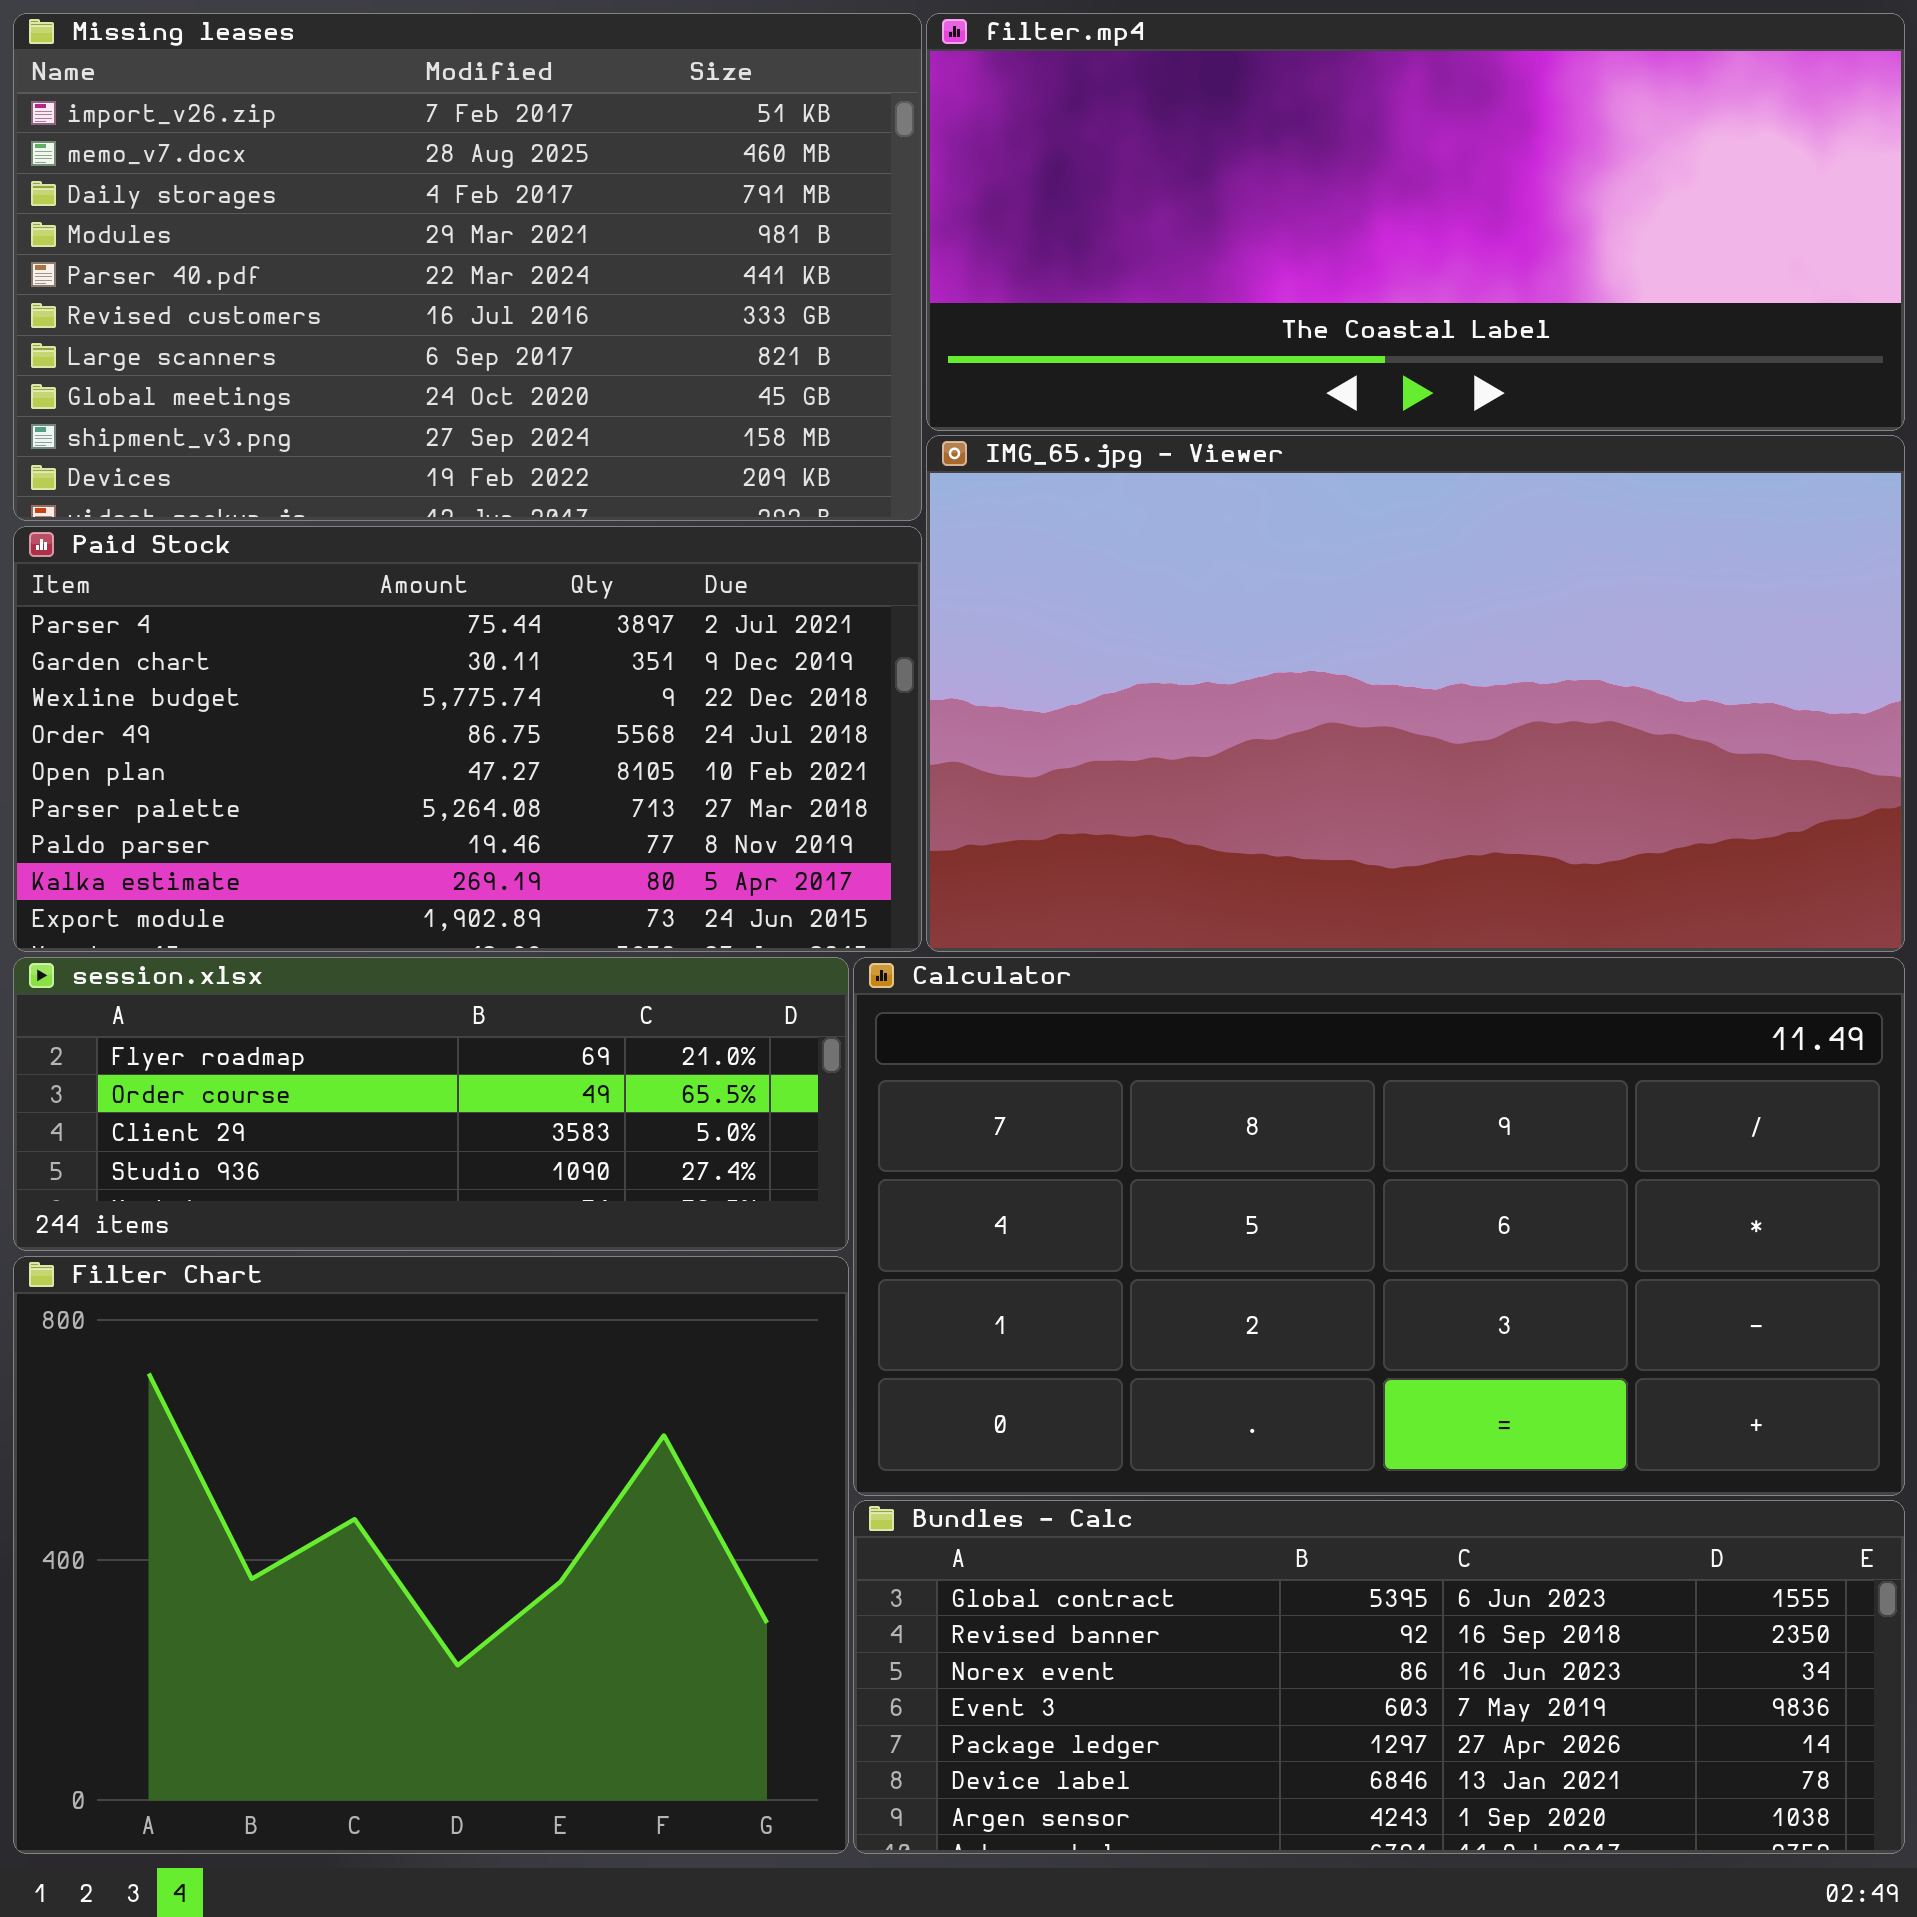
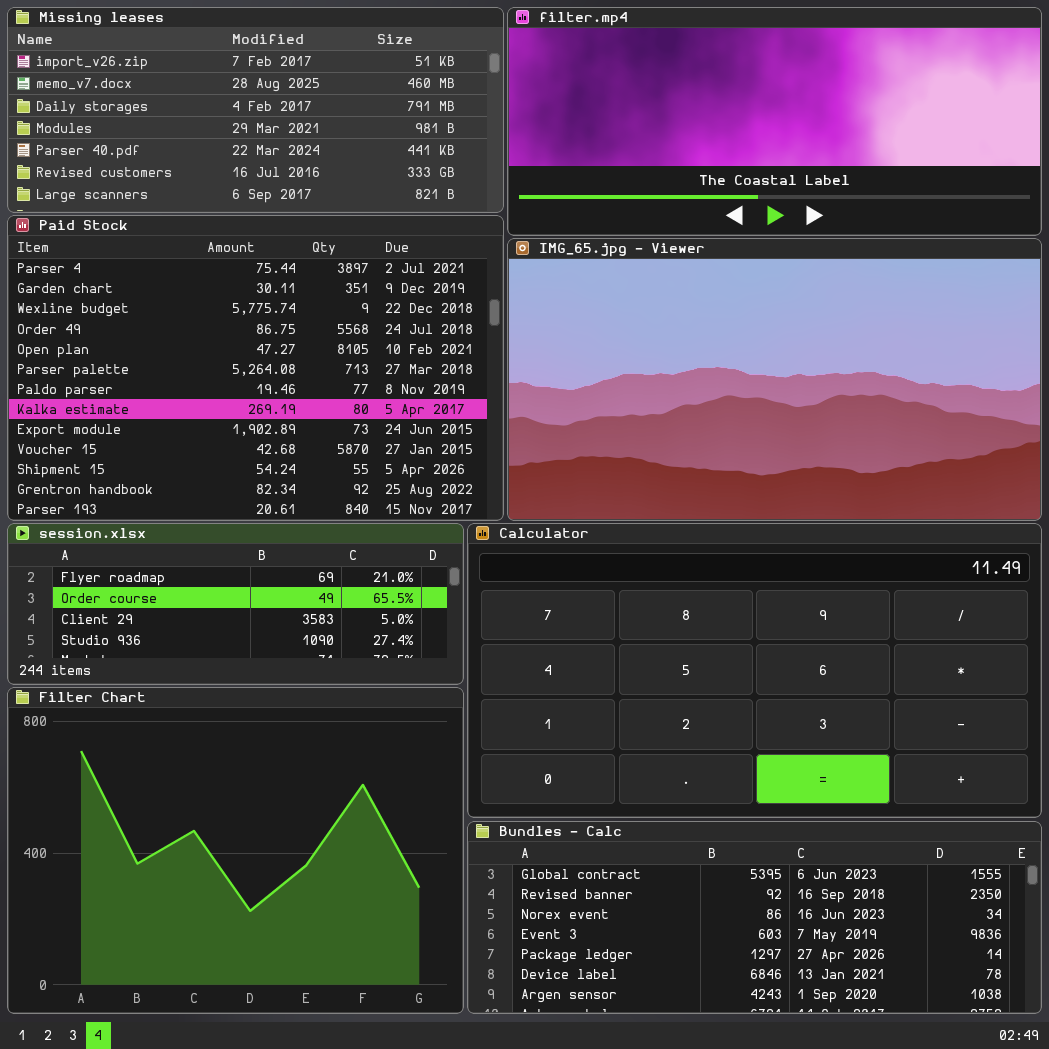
Missing leases: [13,13,922,521] -> [7,7,504,213], resized
Paid Stock: [13,526,922,952] -> [7,215,504,521], resized

